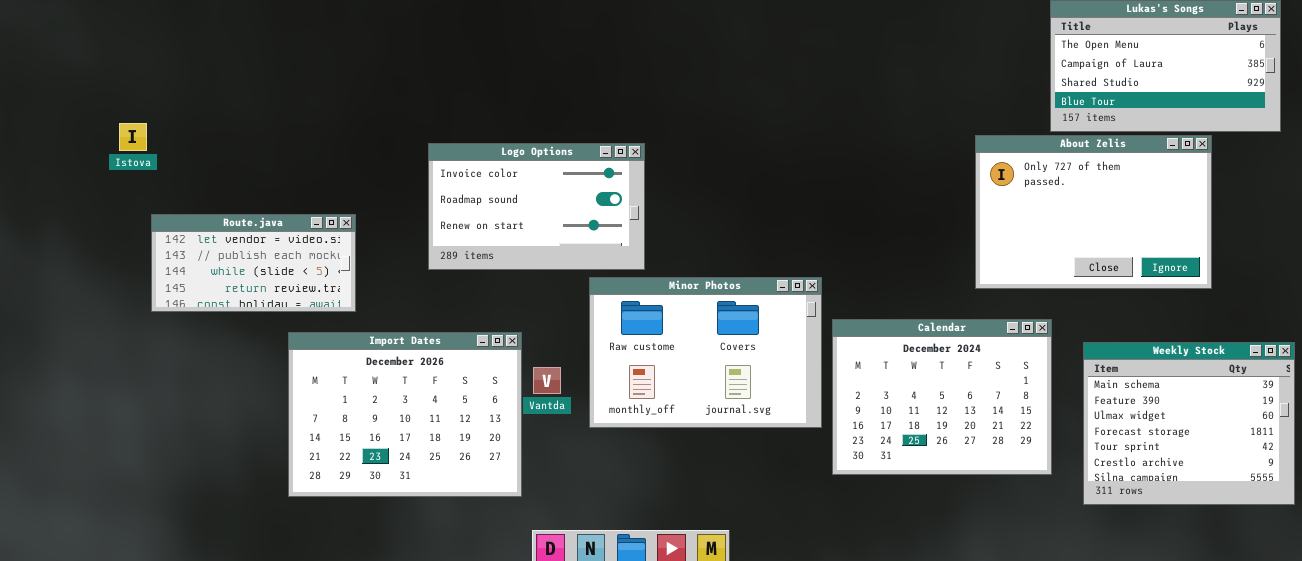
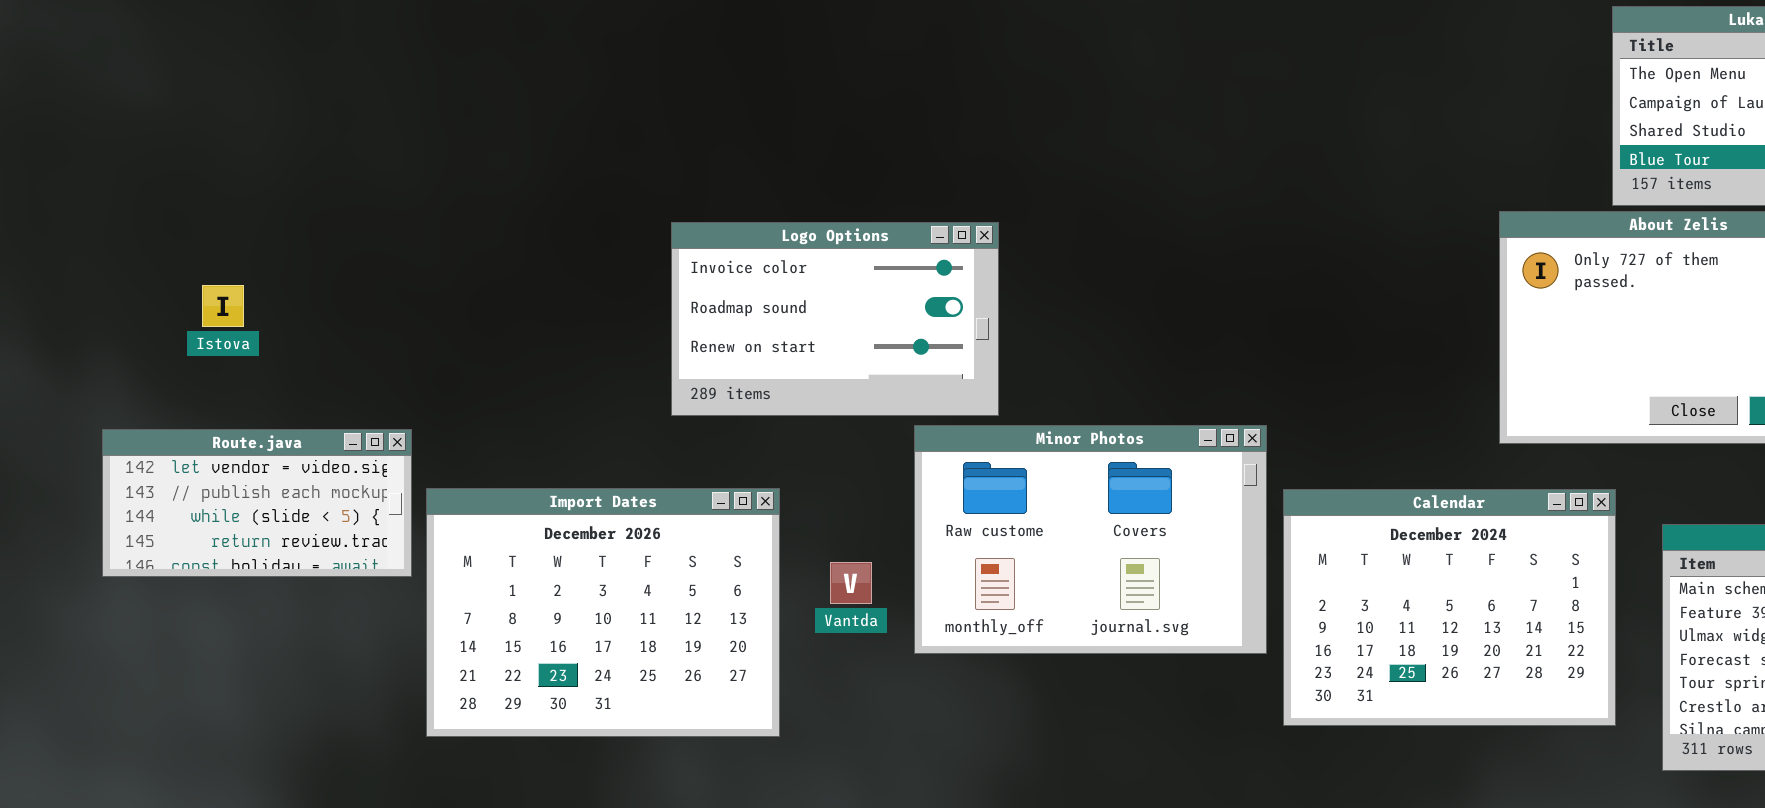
Istova: [119,123,147,151] -> [202,285,244,327], moved
Route.java: [151,214,356,312] -> [102,429,412,577], moved
Import Dates: [288,332,522,497] -> [426,488,780,737], moved

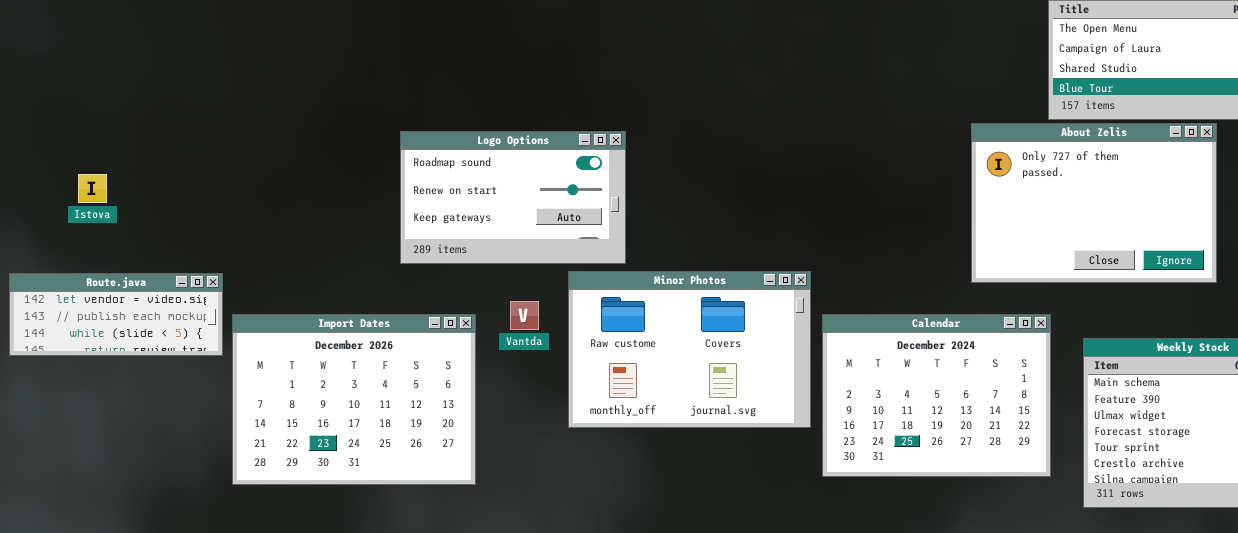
Logo Options: [671,222,999,416] -> [400,131,626,264], scrolled down 1 row
Route.java: [102,429,412,577] -> [9,273,223,356], resized
Vantda: [830,562,872,604] -> [510,301,539,330], moved

